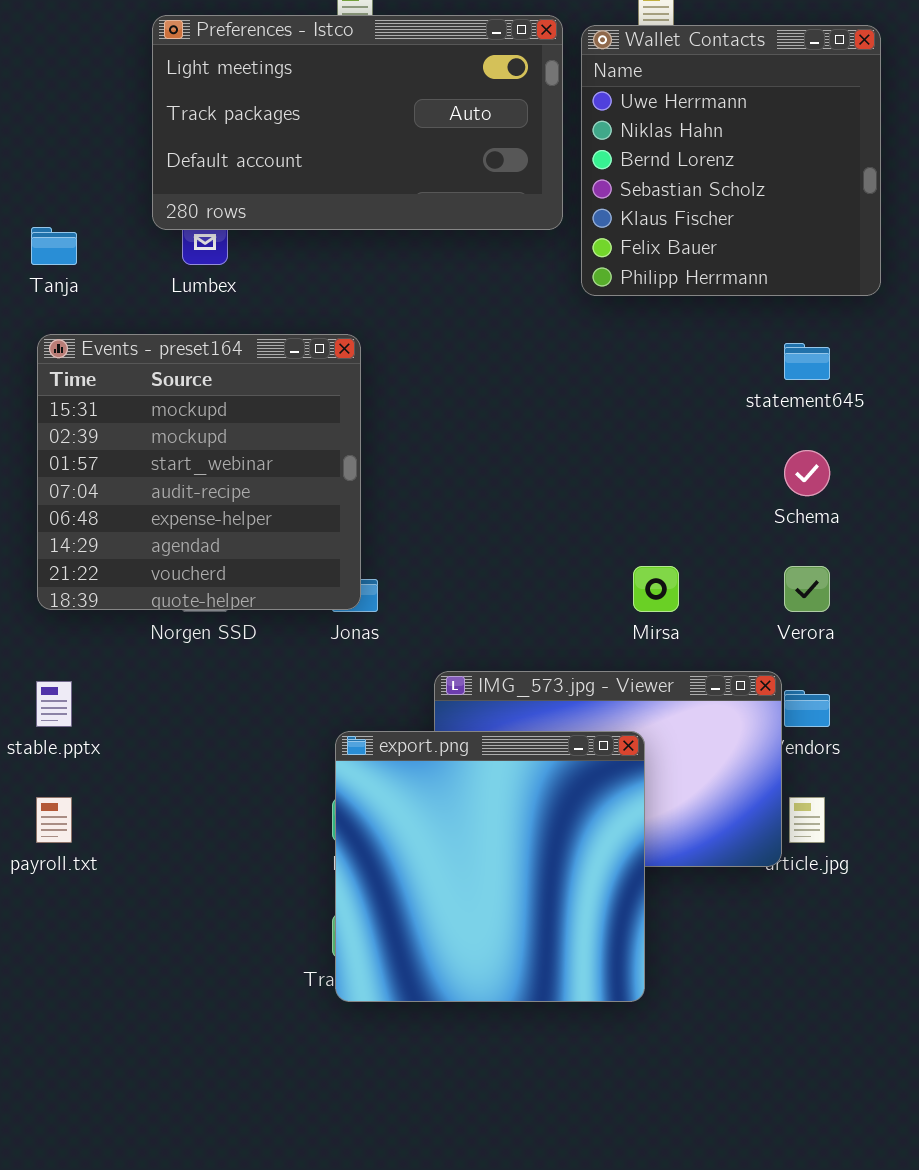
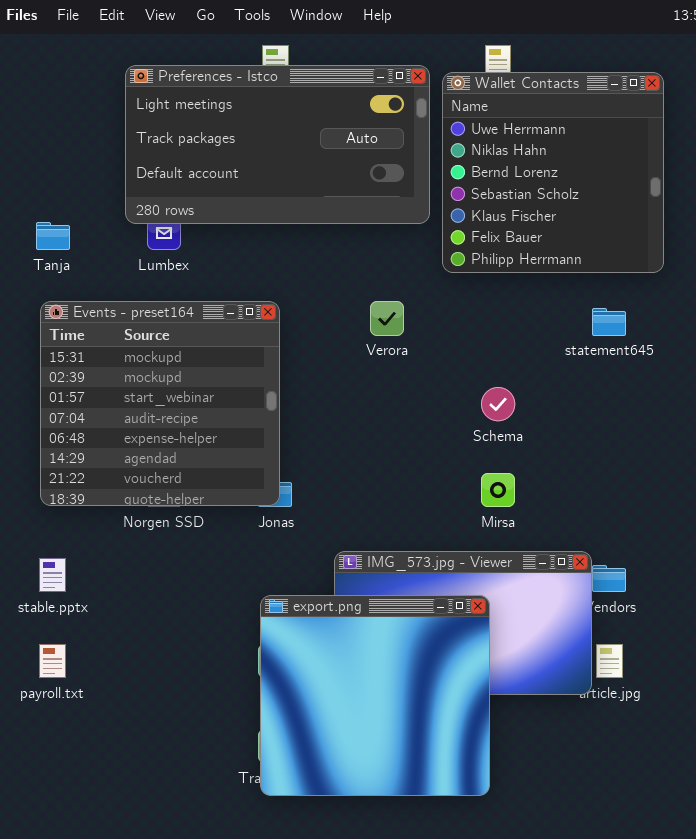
Schema: [784,450,830,496] -> [481,387,515,421], moved
Verora: [784,566,830,612] -> [370,301,404,336], moved

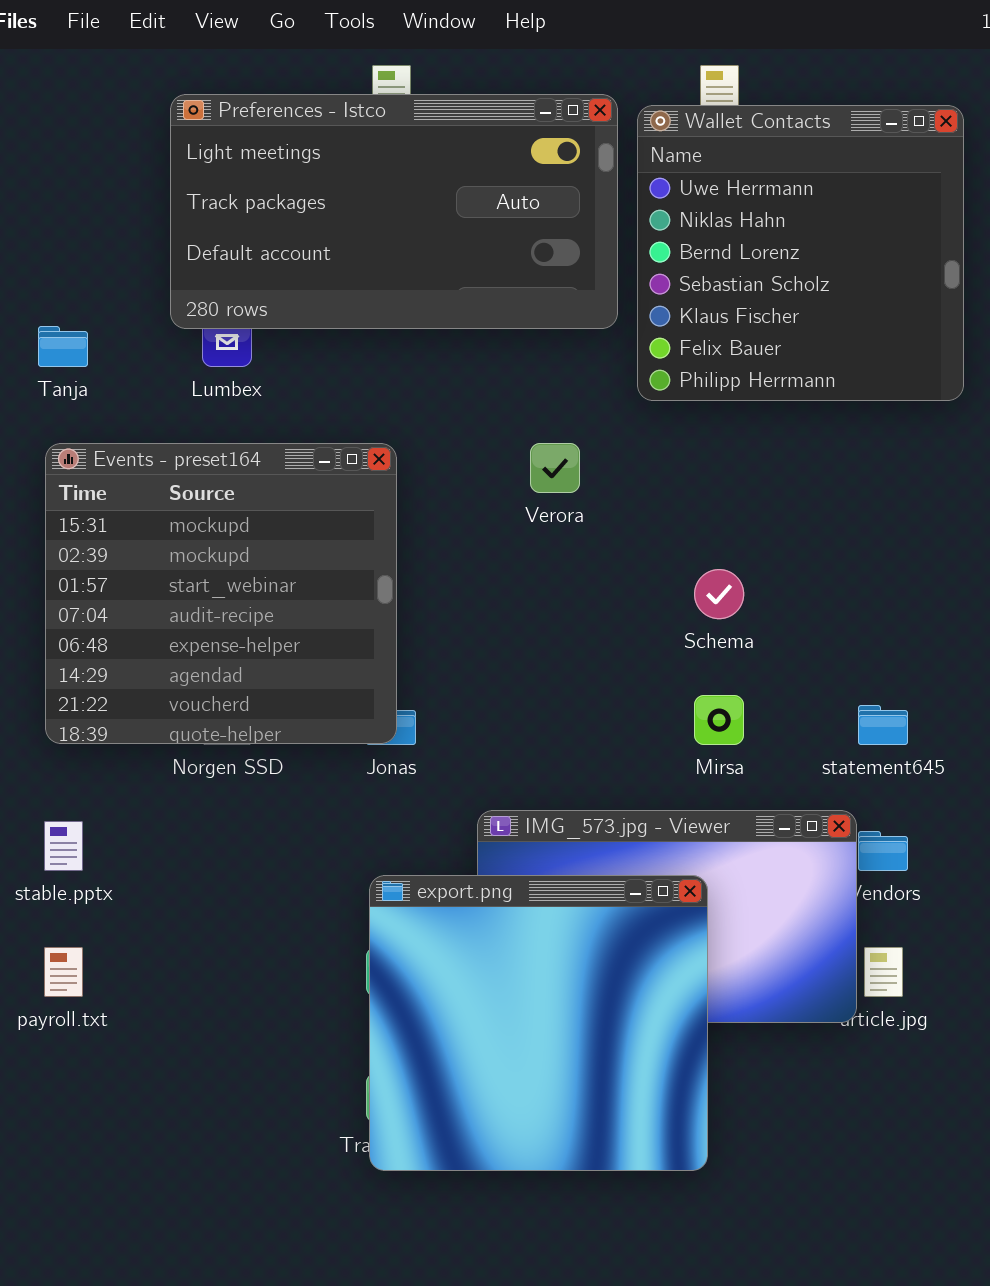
statement645: [592,308,626,336] -> [858,705,908,745], moved

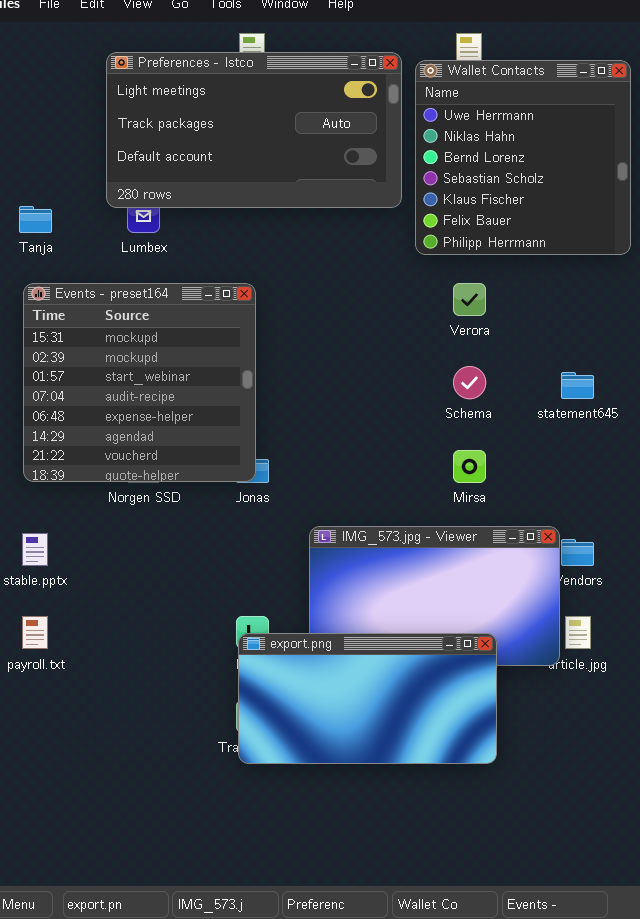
Verora: [530,443,580,493] -> [453,283,486,316], moved
statement645: [858,705,908,745] -> [561,372,594,399], moved
export.png: [369,875,708,1171] -> [238,633,497,764], resized

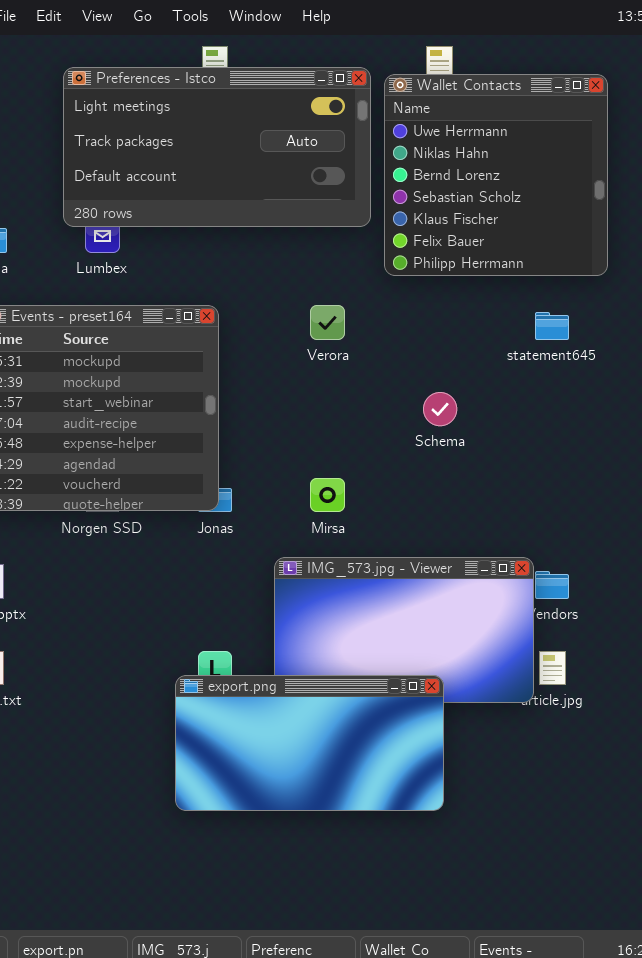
Verora: [453,283,486,316] -> [310,305,345,340], moved
statement645: [561,372,594,399] -> [535,312,569,340], moved
Mirsa: [453,450,486,483] -> [310,478,345,512], moved
export.png: [238,633,497,764] -> [175,675,444,811], moved

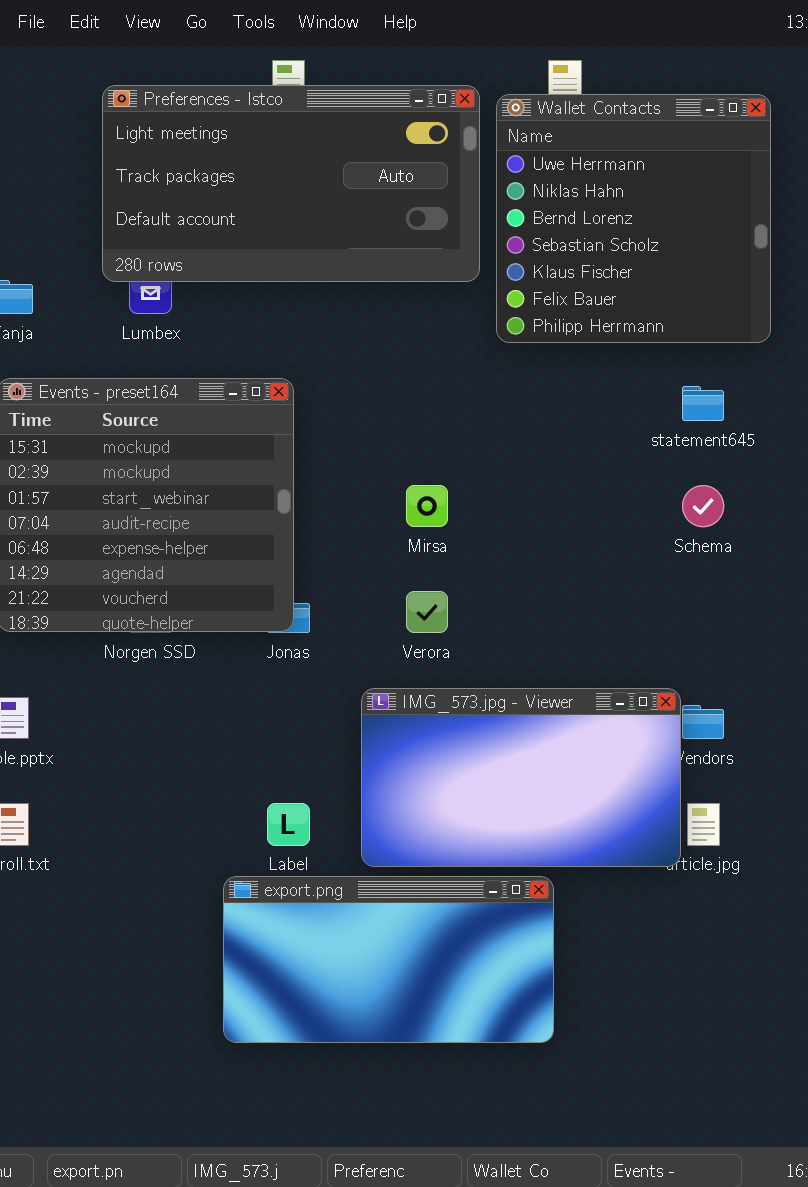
Verora: [310,305,345,340] -> [406,591,448,633], moved
Schema: [423,392,457,426] -> [682,485,724,527], moved
Mirsa: [310,478,345,512] -> [406,485,448,527], moved
export.png: [175,675,444,811] -> [223,876,554,1043], moved

